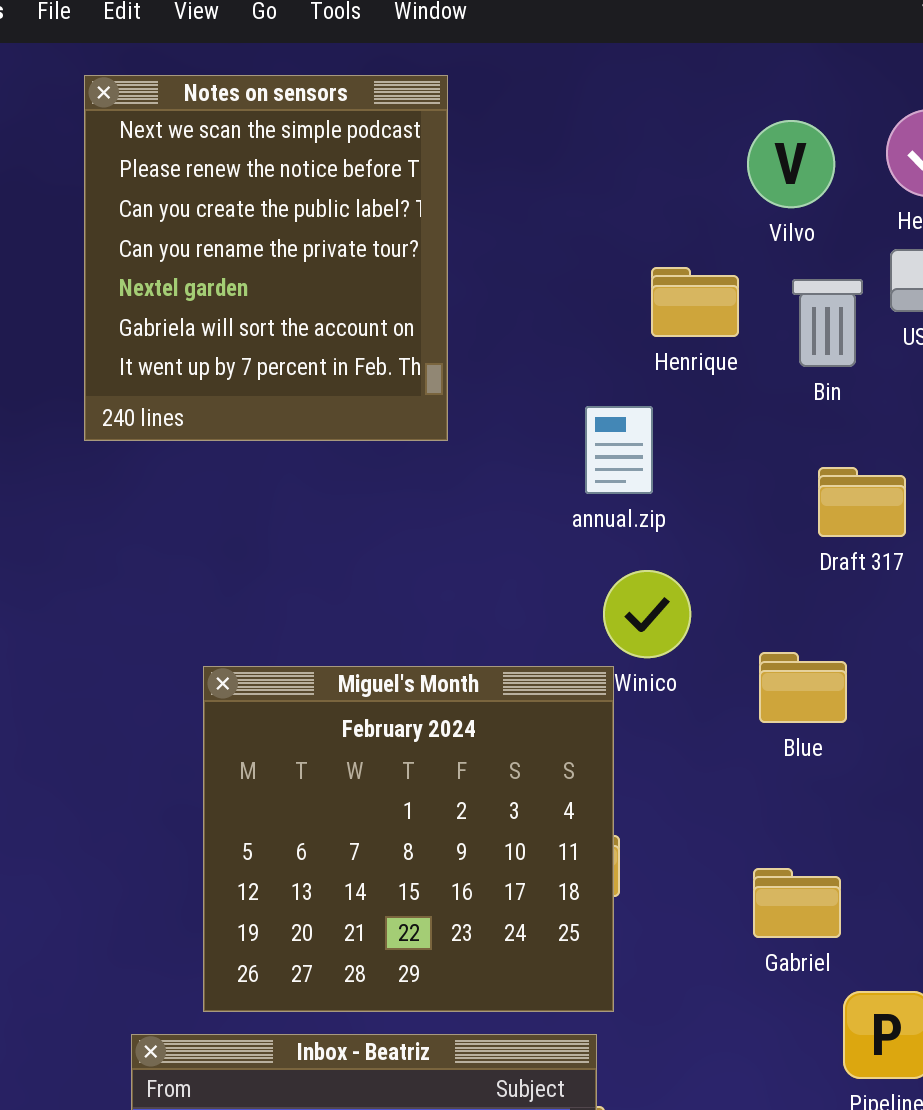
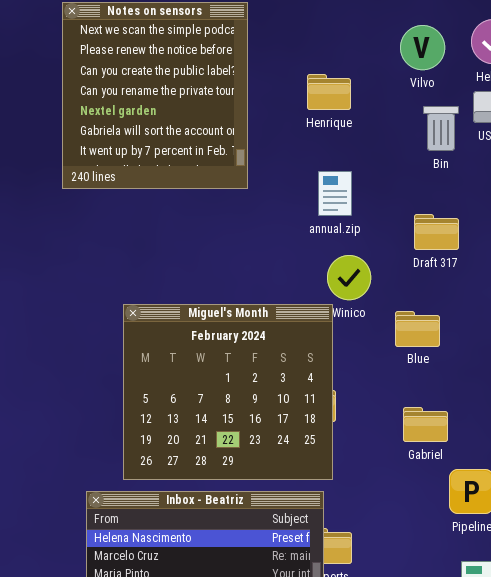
Henrique: [651,267,739,337] -> [307,74,351,110], moved
Draft 317: [818,467,906,537] -> [414,214,459,250], moved
Blue: [759,652,847,723] -> [395,311,440,347], moved

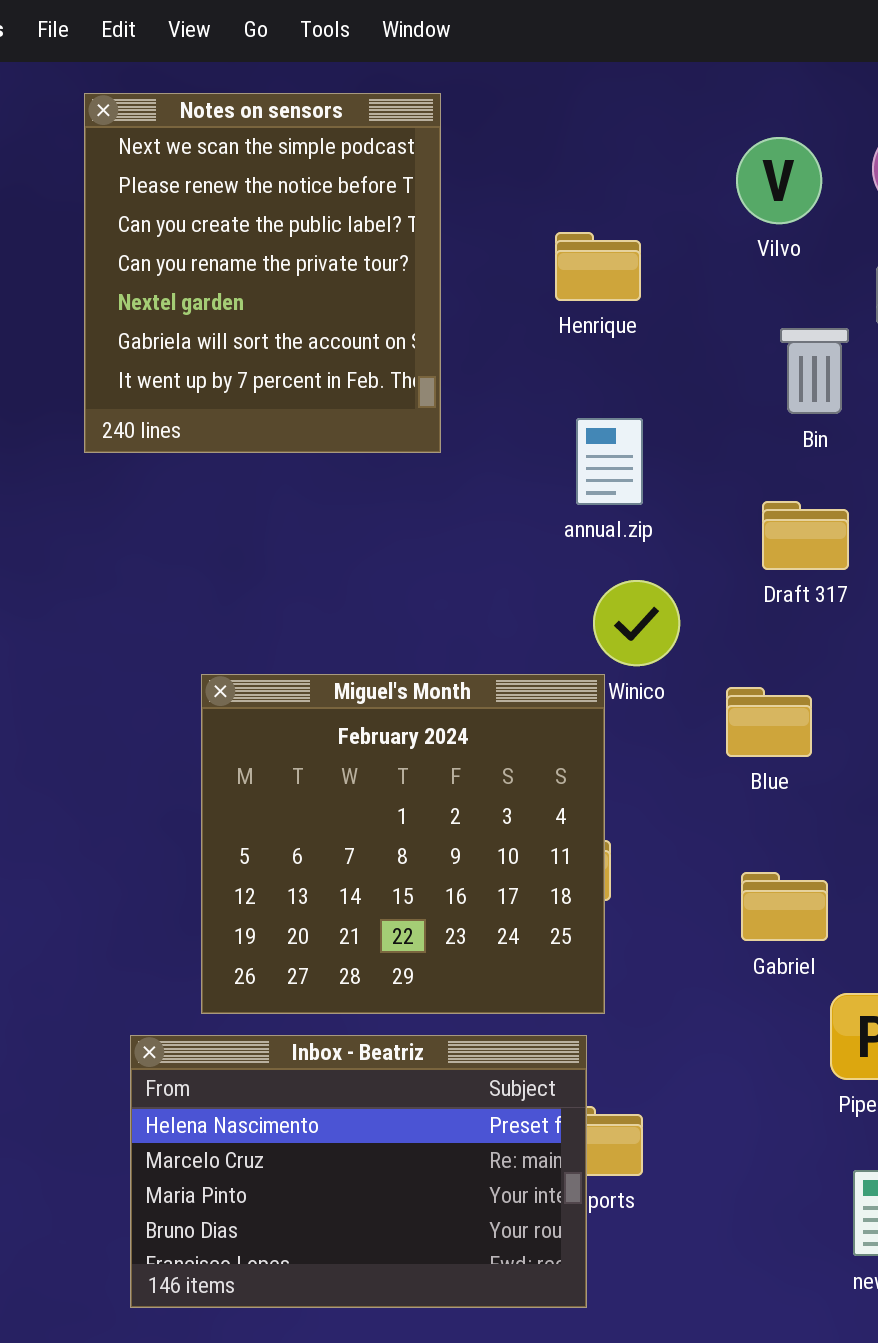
Bin: [423,106,459,151] -> [780,328,849,414], moved

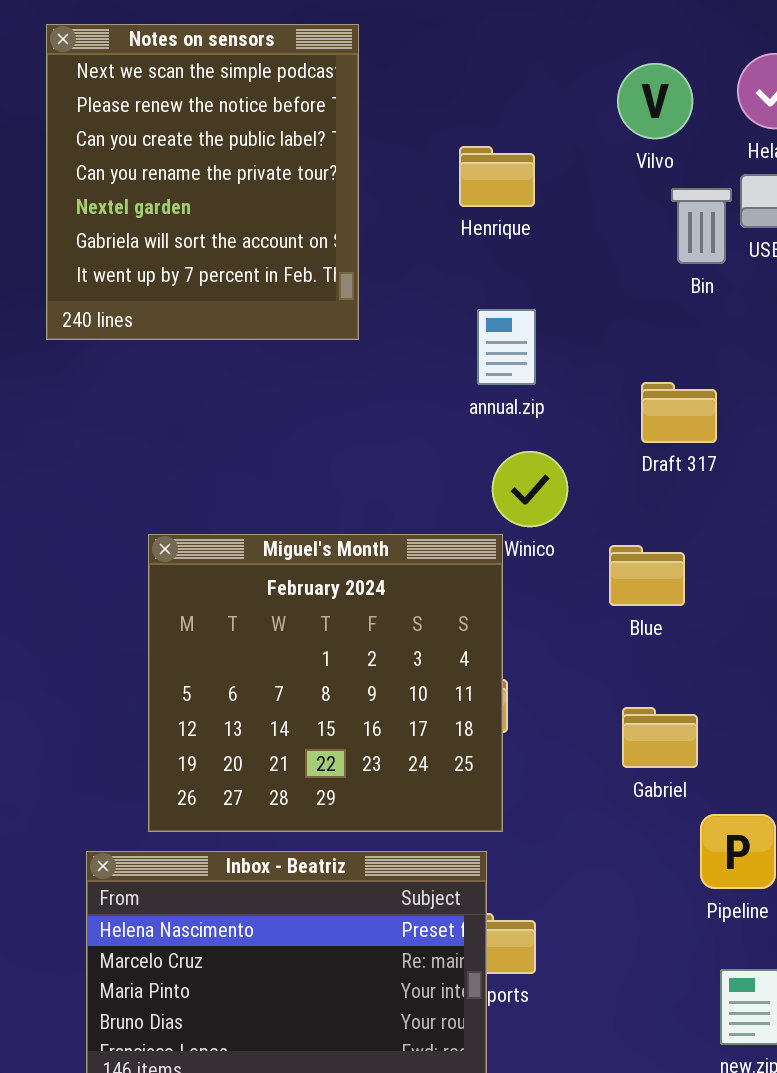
Bin: [780,328,849,414] -> [671,188,732,264], moved

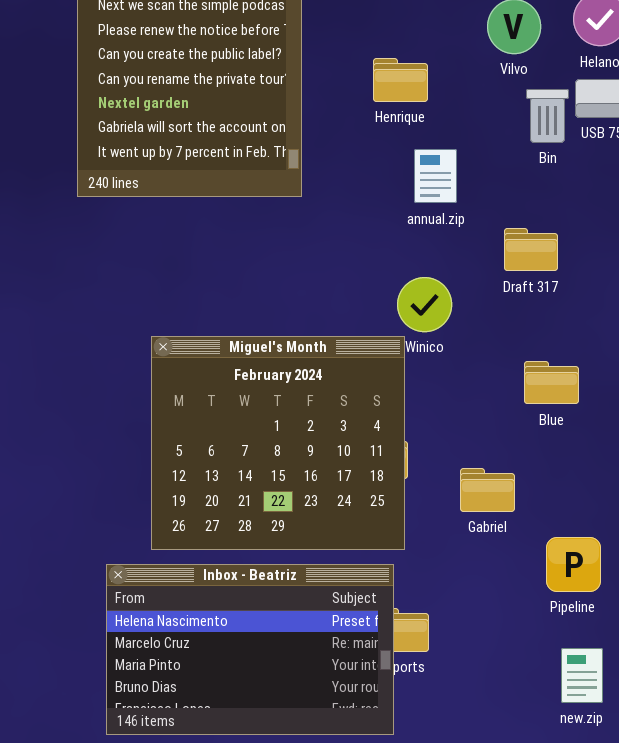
annual.zip: [477,309,536,385] -> [414,149,457,203], moved
Blue: [609,545,685,606] -> [524,361,579,404], moved
Gabriel: [622,707,698,768] -> [460,468,515,512], moved

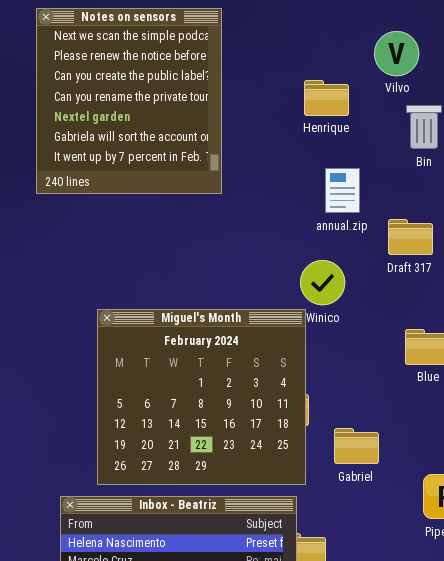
Henrique: [373,58,428,102] -> [304,80,349,116], moved
annual.zip: [414,149,457,203] -> [325,168,360,213], moved
Gabriel: [460,468,515,512] -> [334,428,379,464], moved

